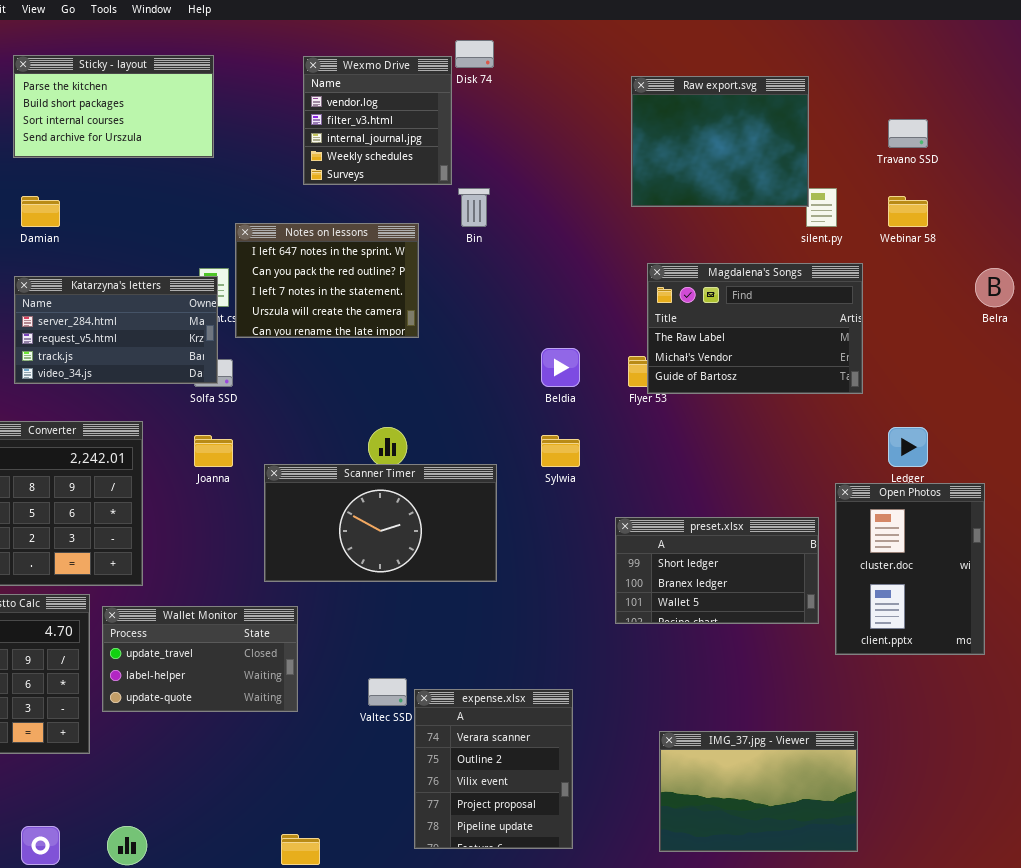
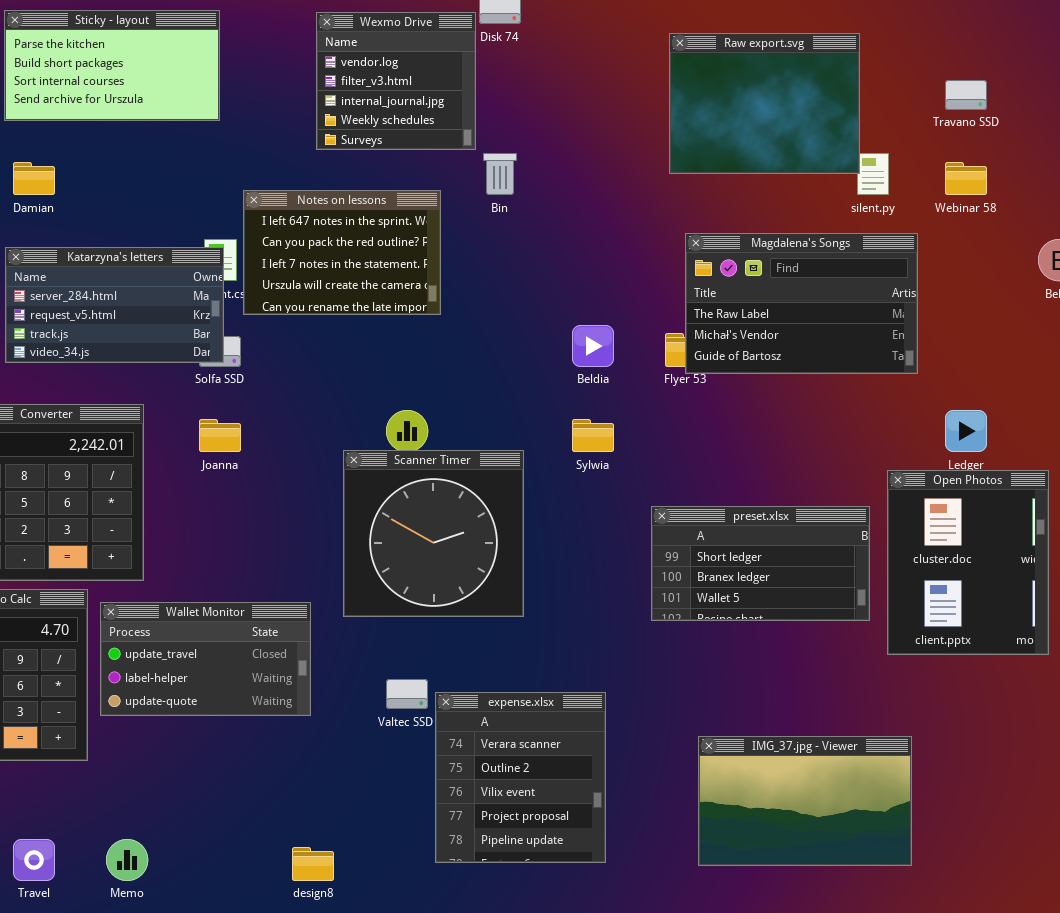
Scanner Timer: [264,464,497,582] -> [343,450,524,617], resized

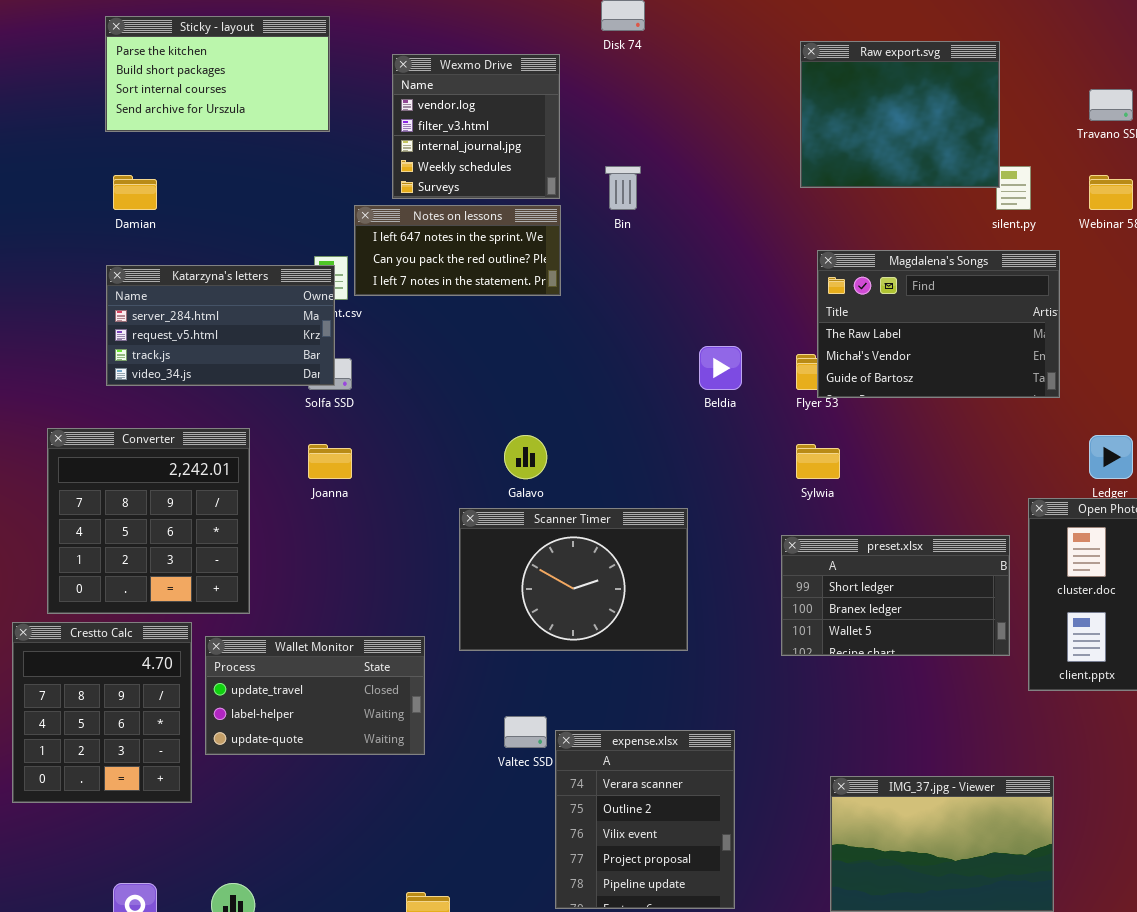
Wexmo Drive: [316,12,476,150] -> [392,54,560,199], moved
Notes on lessons: [243,190,441,315] -> [354,205,561,296], resized
Sylwia: [572,419,614,452] -> [796,444,840,479], moved
Scanner Timer: [343,450,524,617] -> [459,508,688,651], resized

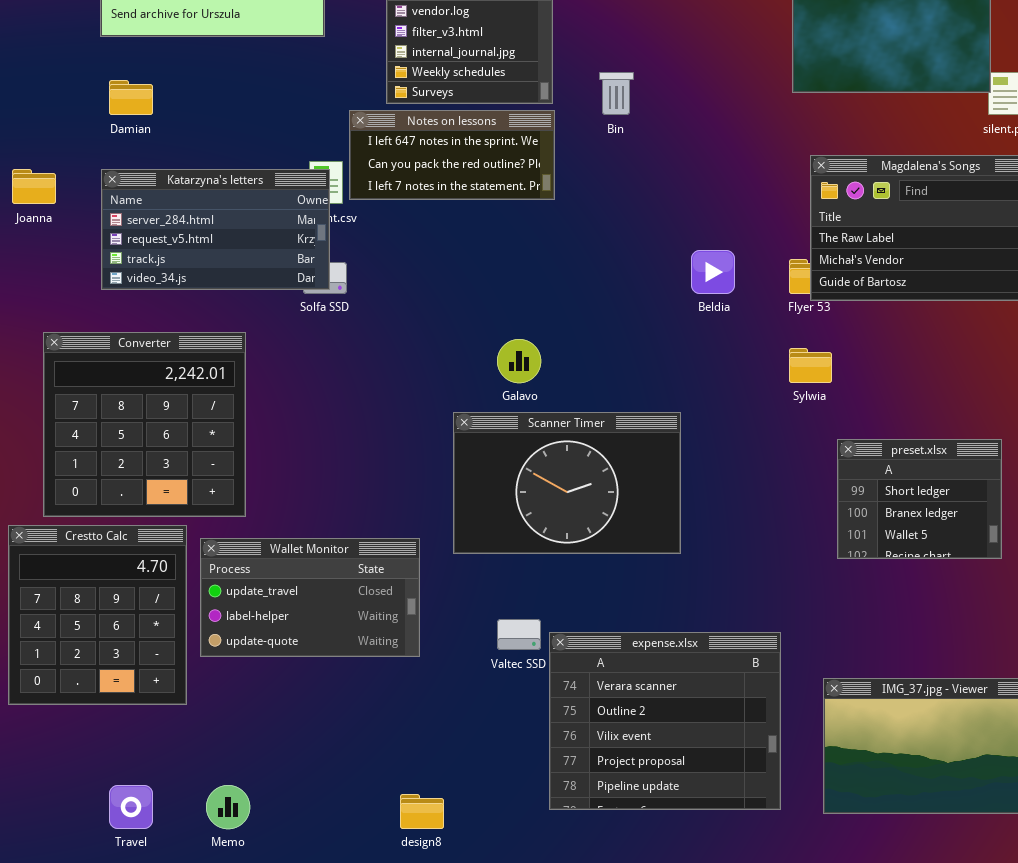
Joanna: [308,444,352,479] -> [12,169,56,204], moved
preset.xlsx: [781,535,1010,656] -> [837,439,1002,559], resized
expense.xlsx: [555,730,735,909] -> [549,632,781,810], resized

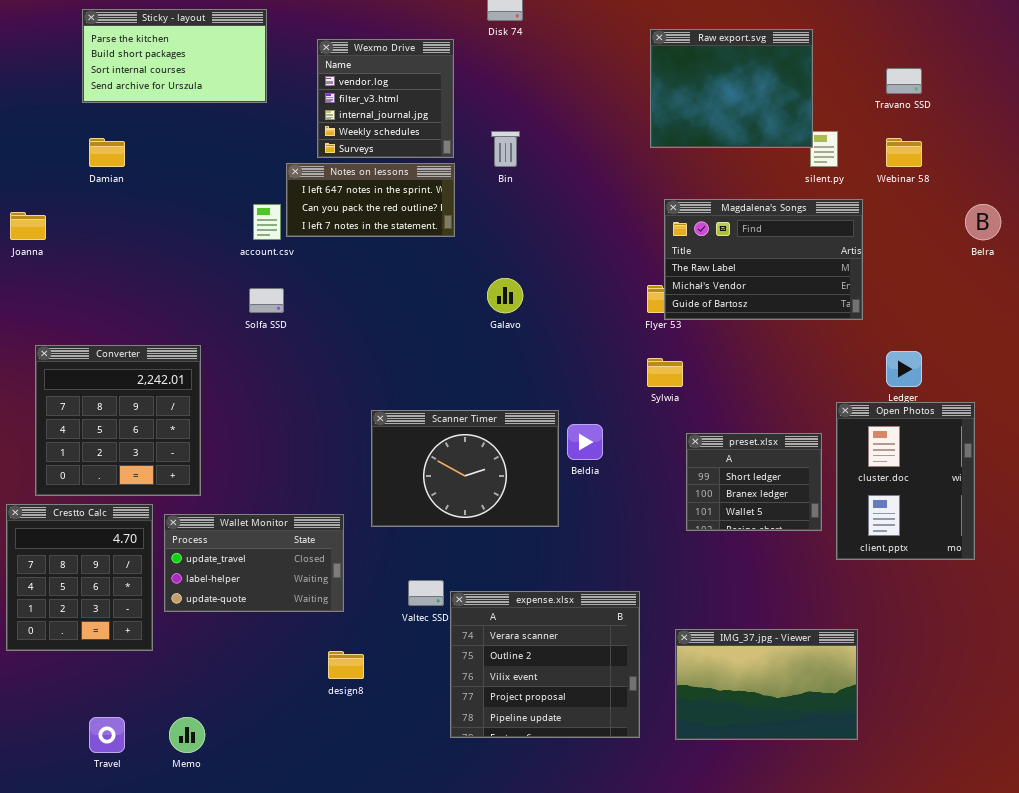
Katarzyna's letters: [101,169,330,290] -> none, closed
Beldia: [691,250,735,294] -> [567,424,603,460], moved
Galavo: [497,339,541,383] -> [487,278,523,313], moved
design8: [400,794,444,829] -> [328,651,364,679], moved

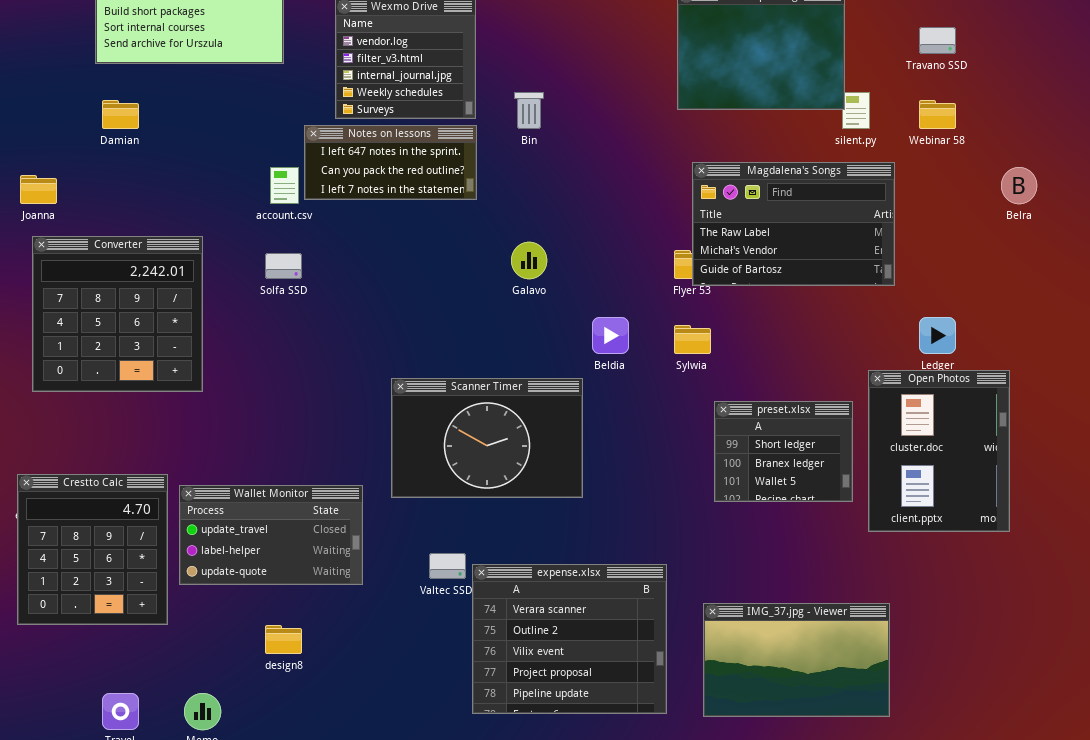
Converter: [35,345,201,496] -> [32,236,203,392], moved
Beldia: [567,424,603,460] -> [592,317,629,354], moved
design8: [328,651,364,679] -> [265,625,302,654], moved

